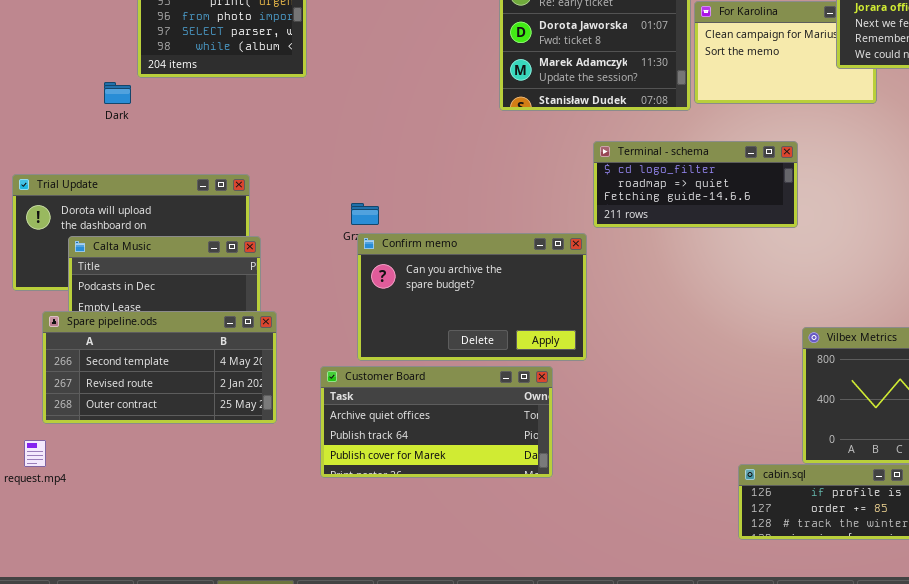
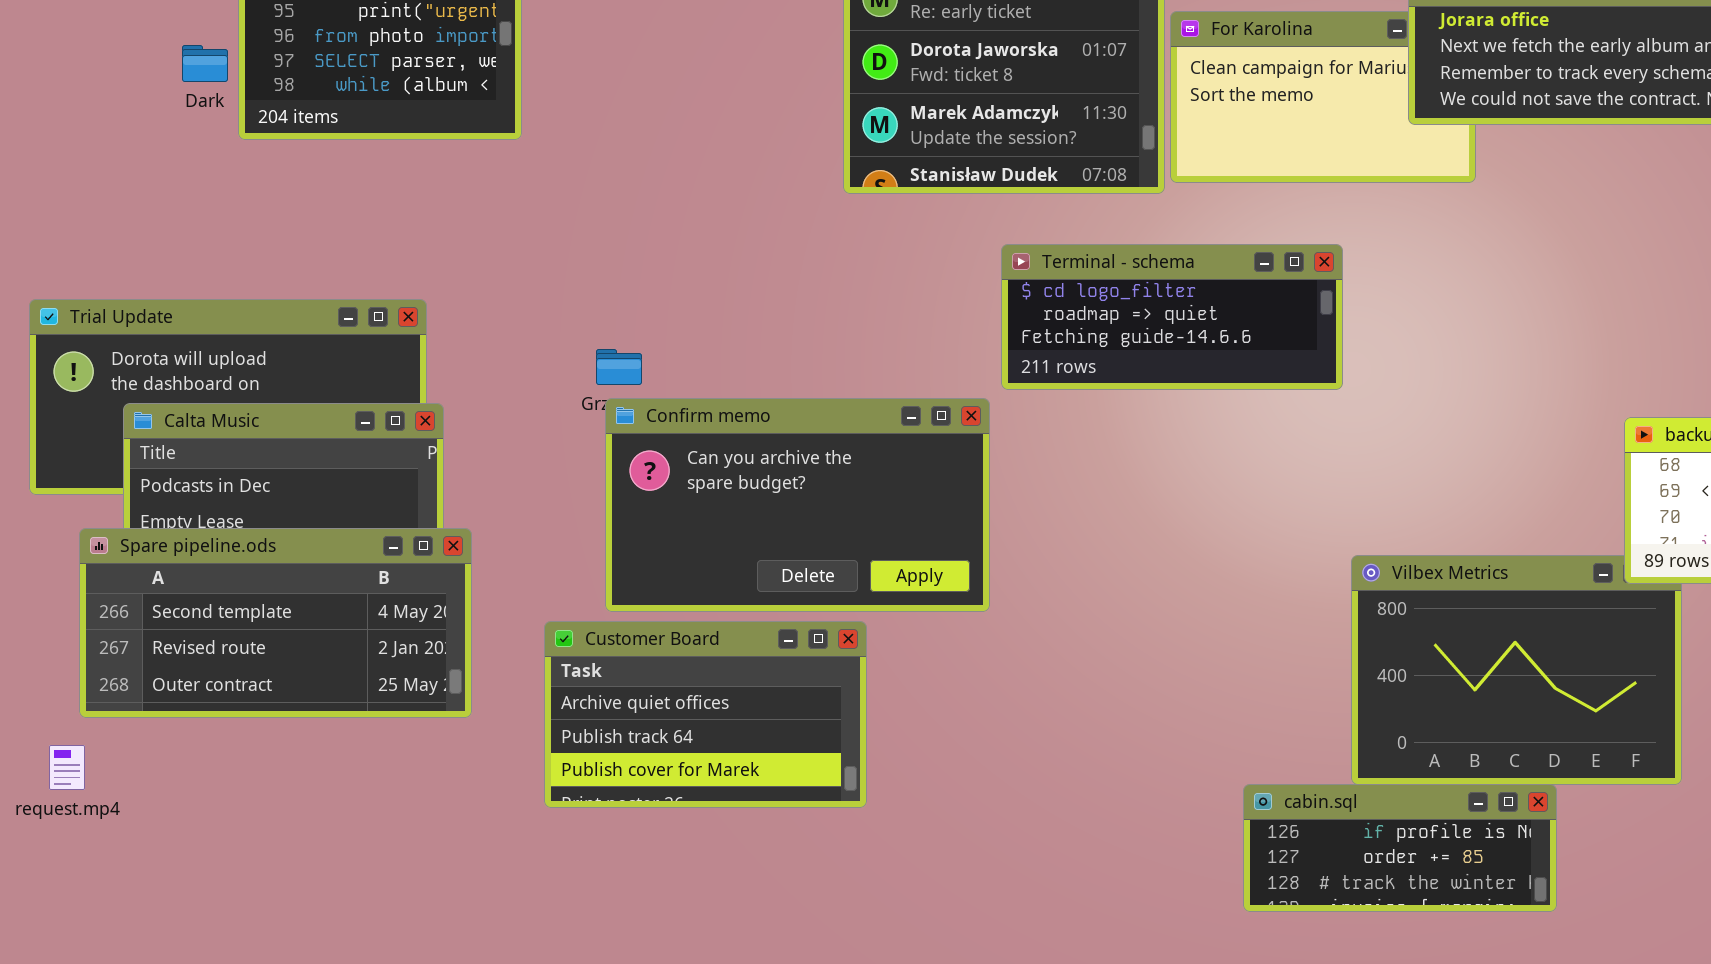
Dark: [104,82,131,104] -> [182,45,228,82], moved
Customer Board: [320,366,553,478] -> [544,621,867,808], resized

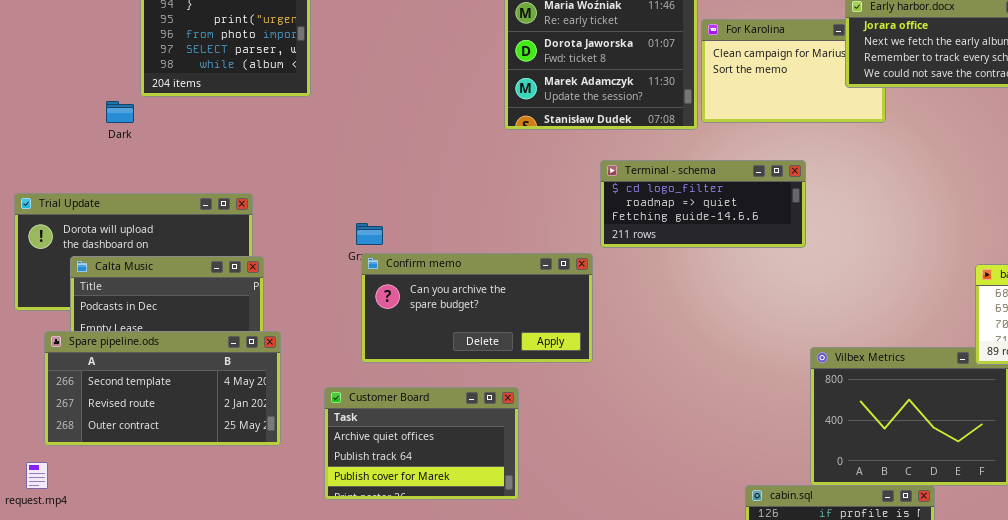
Dark: [182,45,228,82] -> [106,101,134,123], moved
Confirm memo: [605,398,990,612] -> [361,253,593,363], resized

